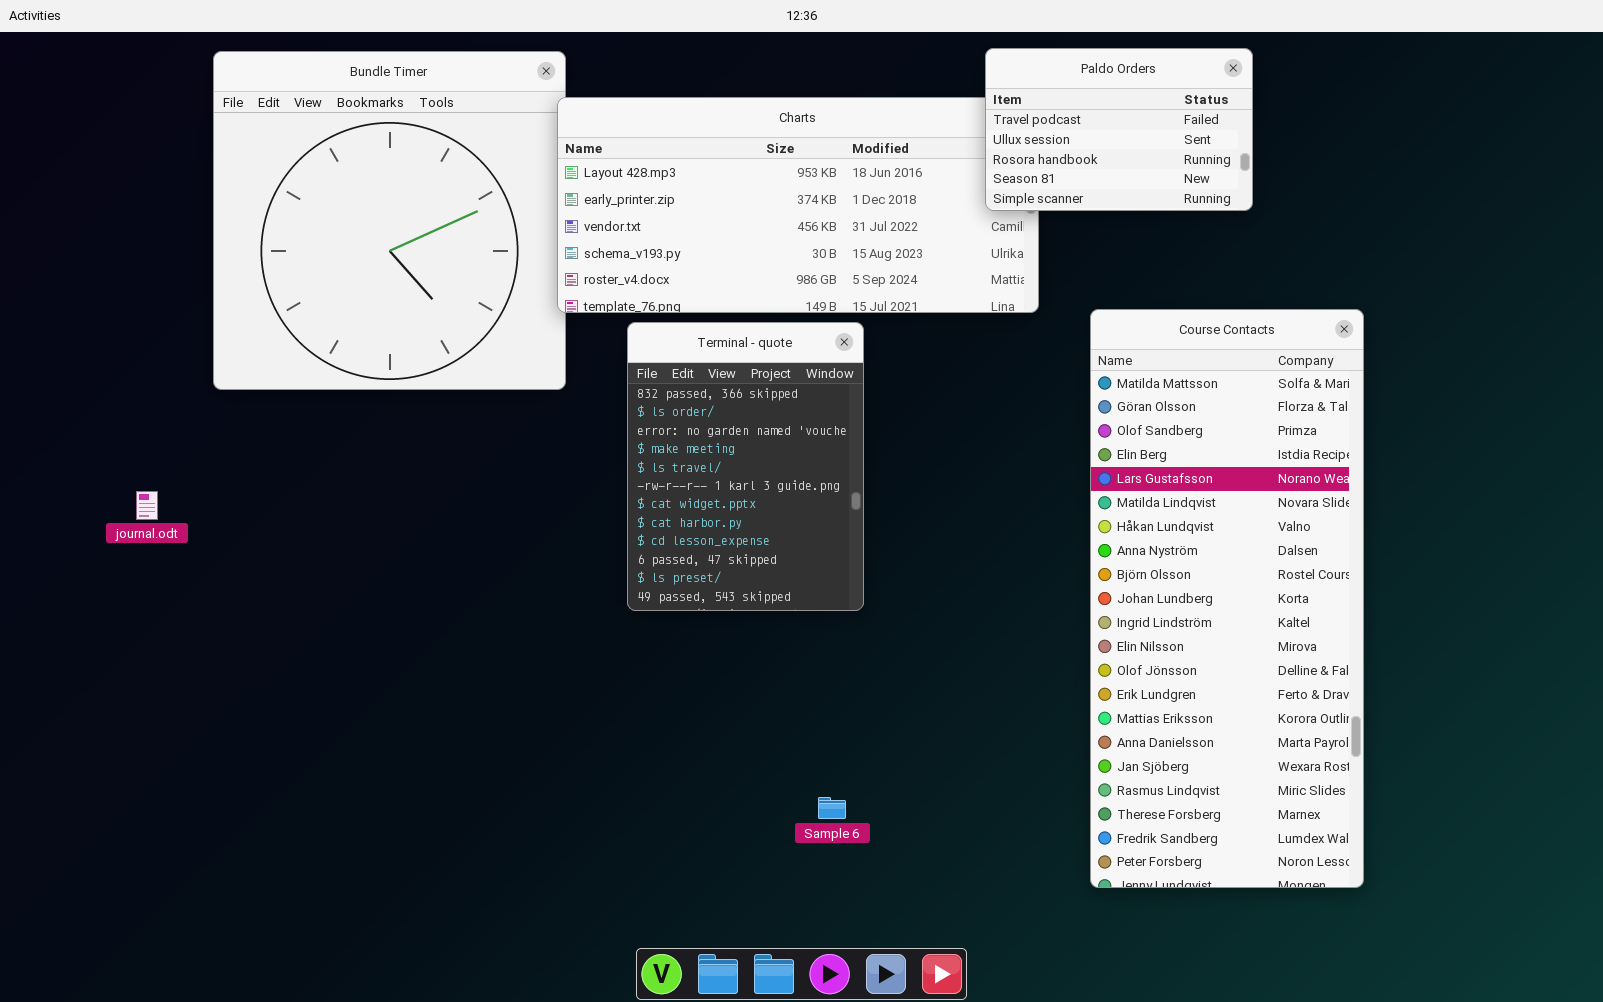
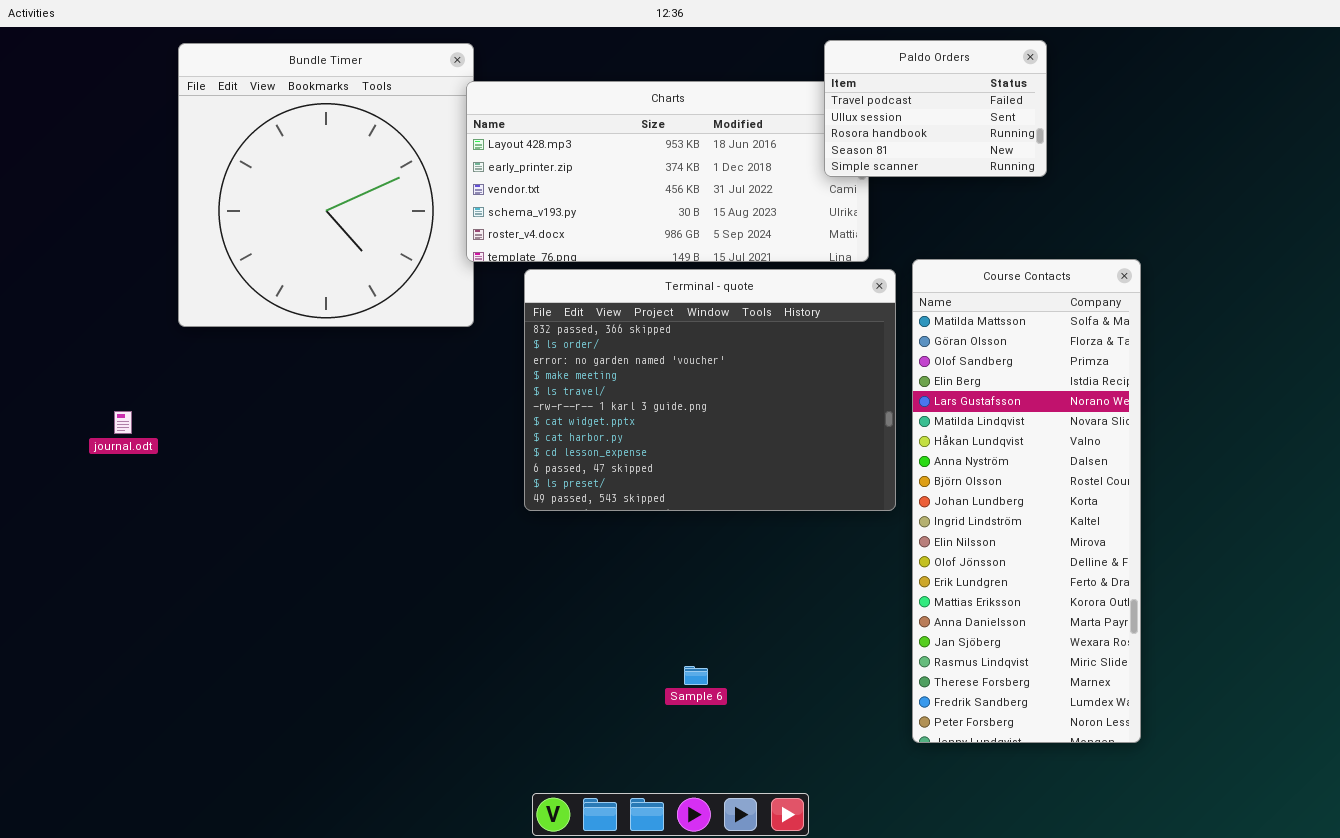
Terminal - quote: [627,322,864,611] -> [524,269,896,511], resized

